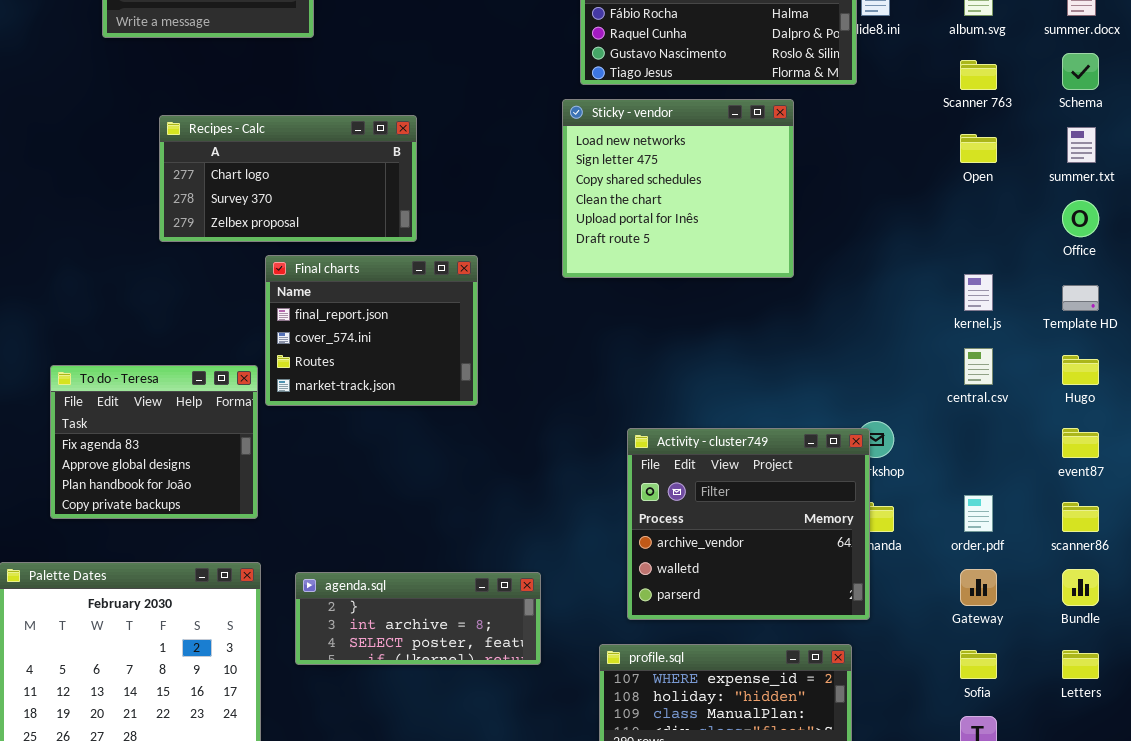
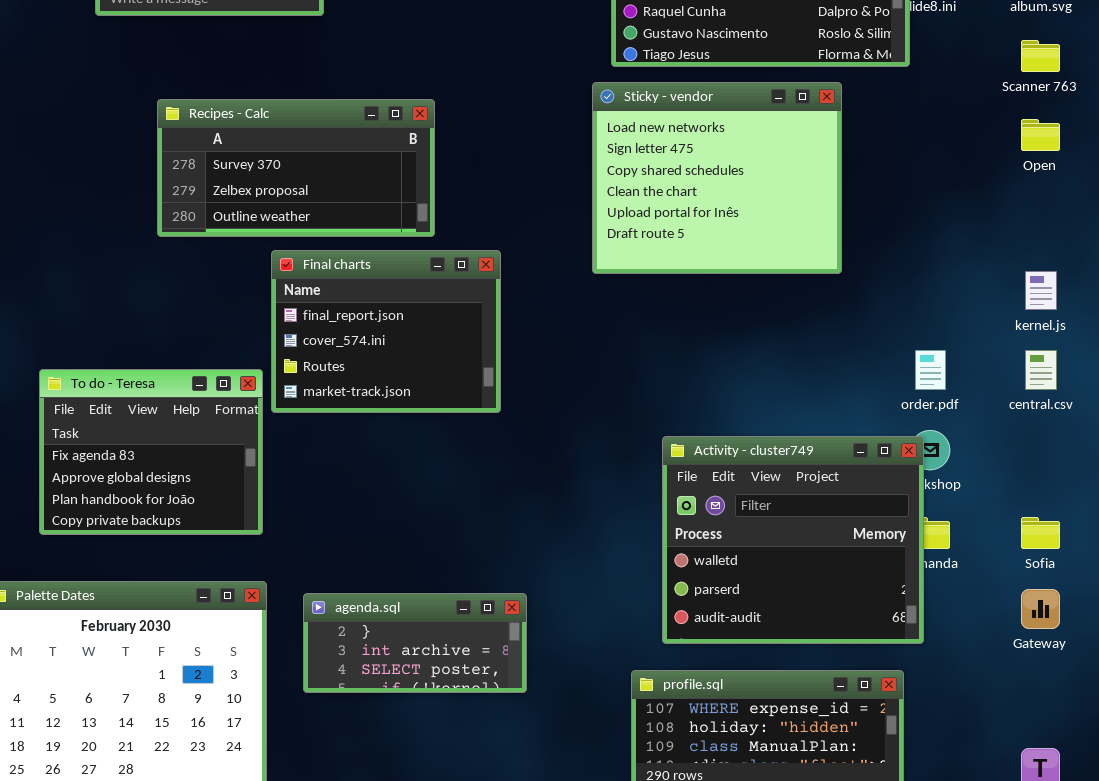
Recipes - Calc: [159,115,417,242] -> [157,99,435,237], scrolled down 1 row
Activity - cluster749: [627,428,870,620] -> [662,436,924,644], scrolled down 1 row
order.pdf: [964,495,993,532] -> [915,350,946,390], moved
agenda.sql: [295,572,541,665] -> [303,593,527,693], resized
Sofia: [960,650,997,679] -> [1021,517,1060,549], moved

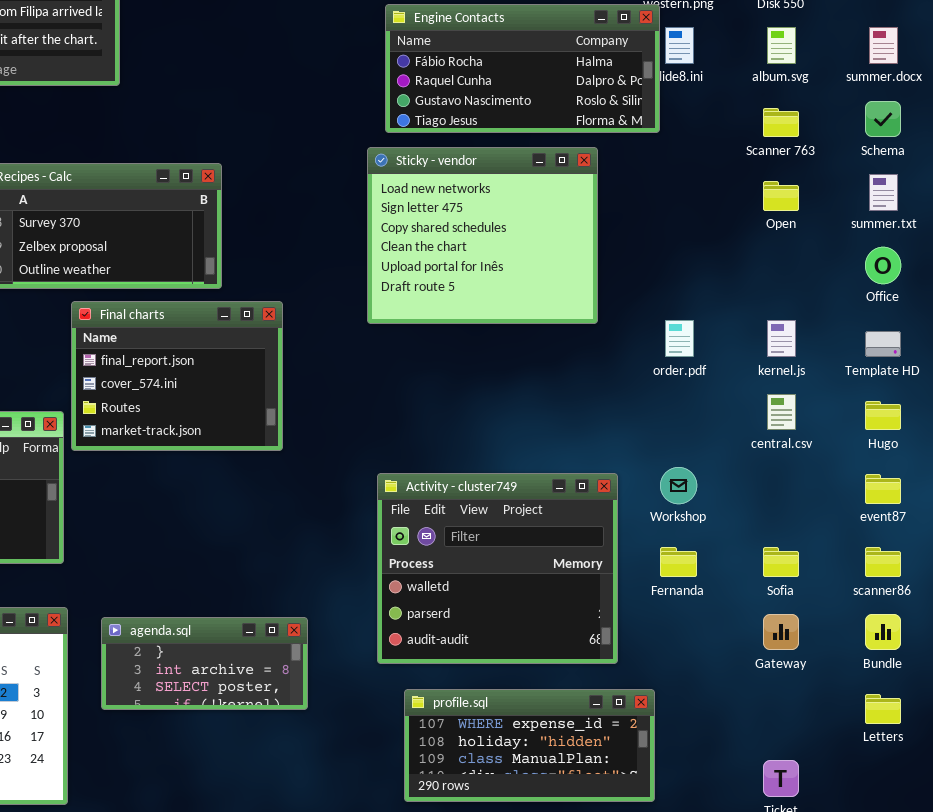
order.pdf: [915,350,946,390] -> [665,320,694,357], moved
Activity - cluster749: [662,436,924,644] -> [377,473,618,664], moved

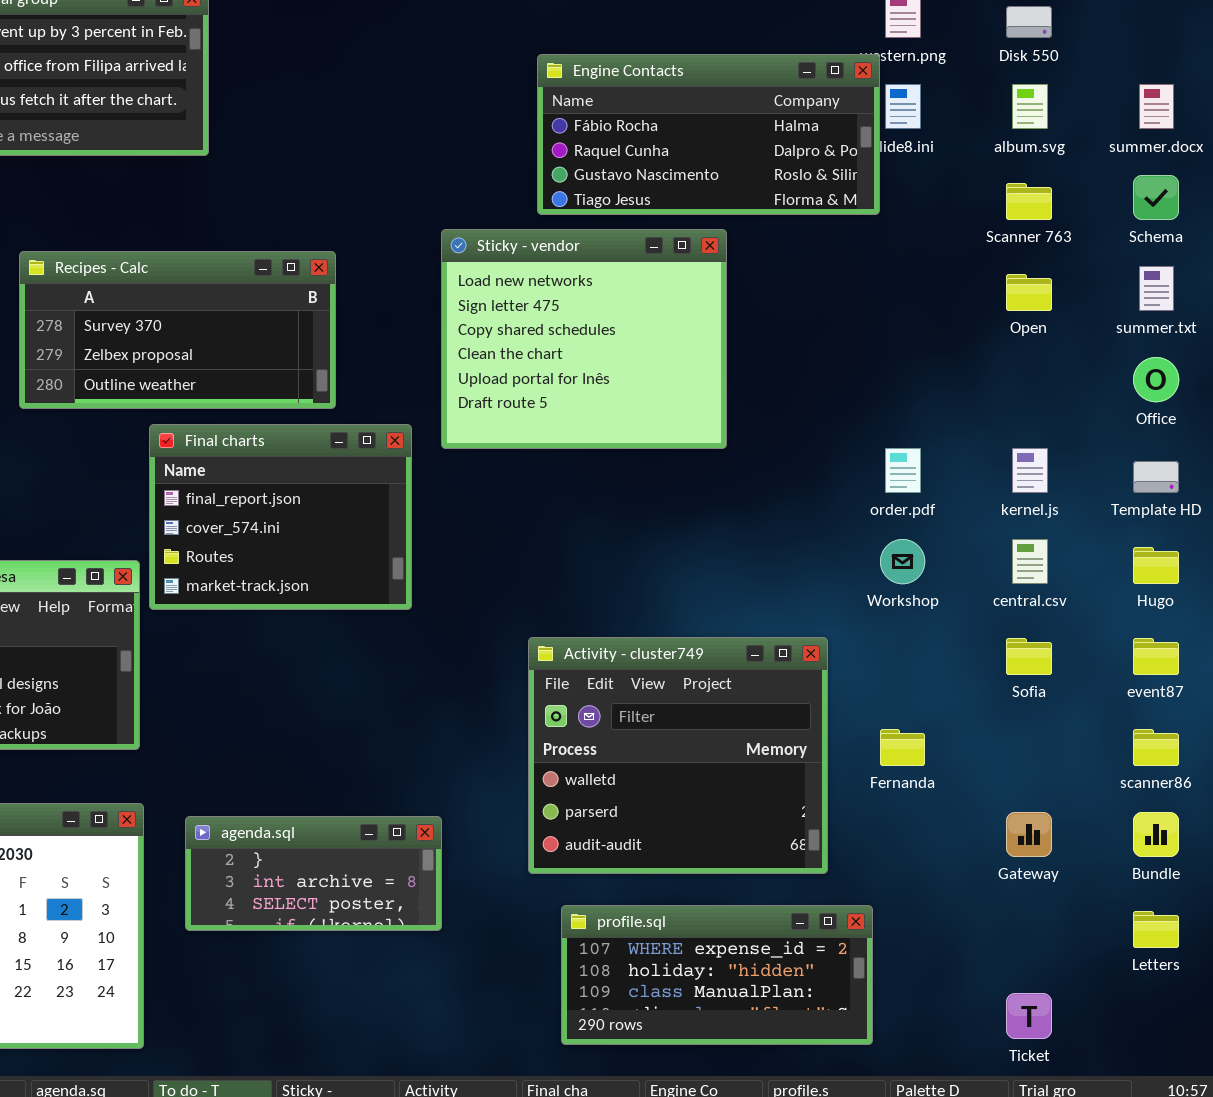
Sticky - vendor: [367,147,598,324] -> [441,229,727,449], moved
Workshop: [660,467,697,504] -> [880,539,925,584], moved
Sofia: [763,547,799,577] -> [1006,638,1052,675], moved

